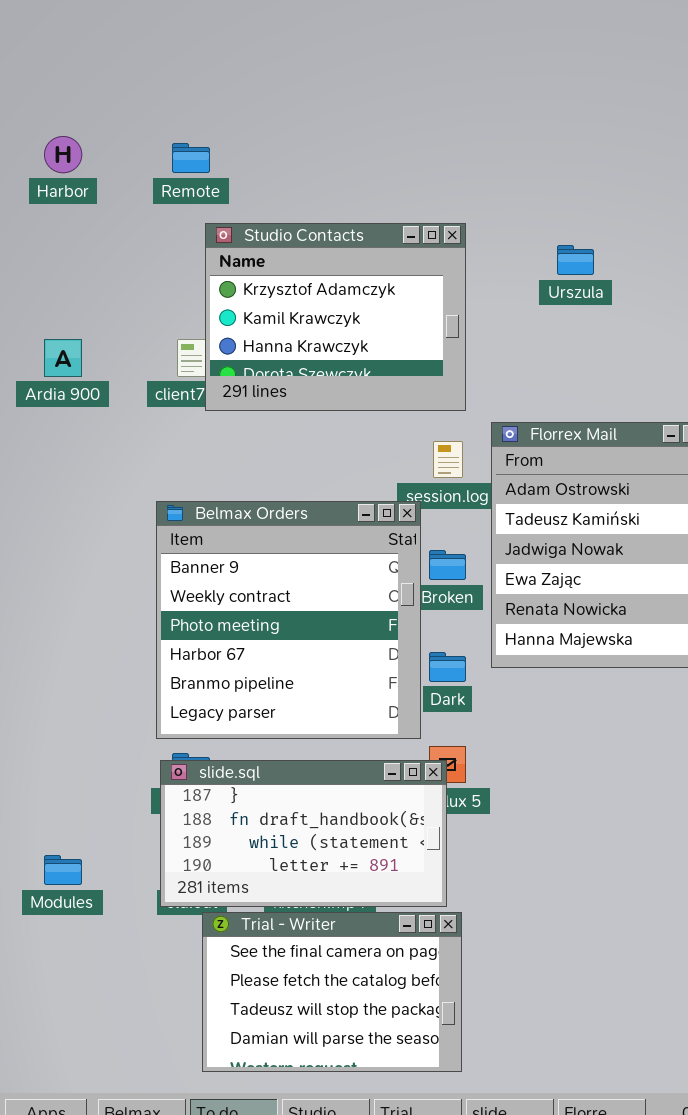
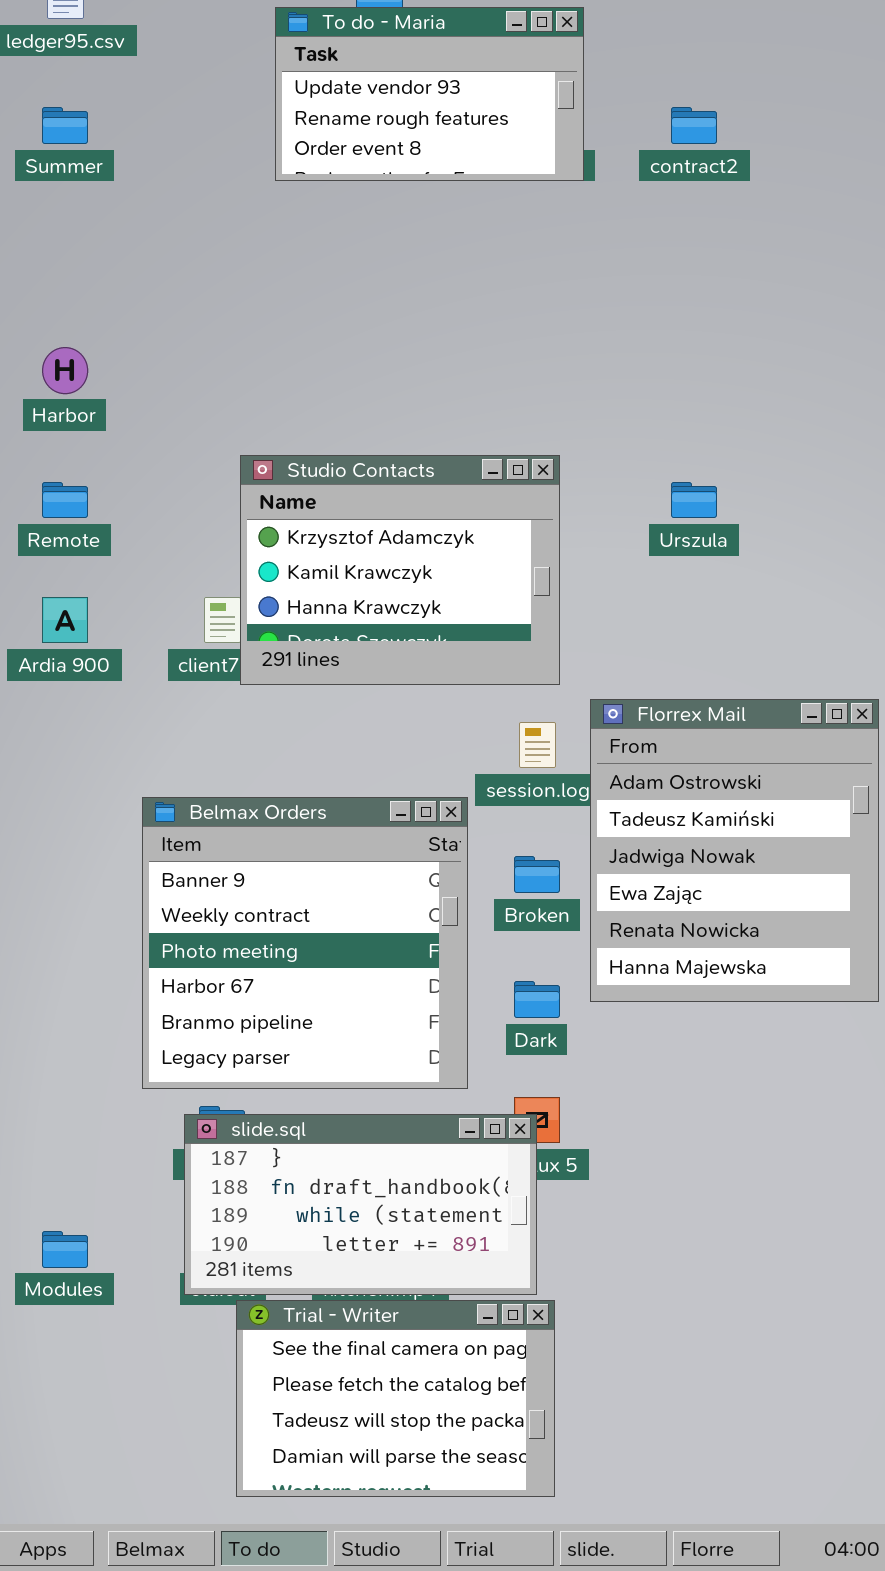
Remote: [172,143,210,173] -> [42,482,88,518], moved
Belmax Orders: [156,501,421,739] -> [142,797,468,1089], moved

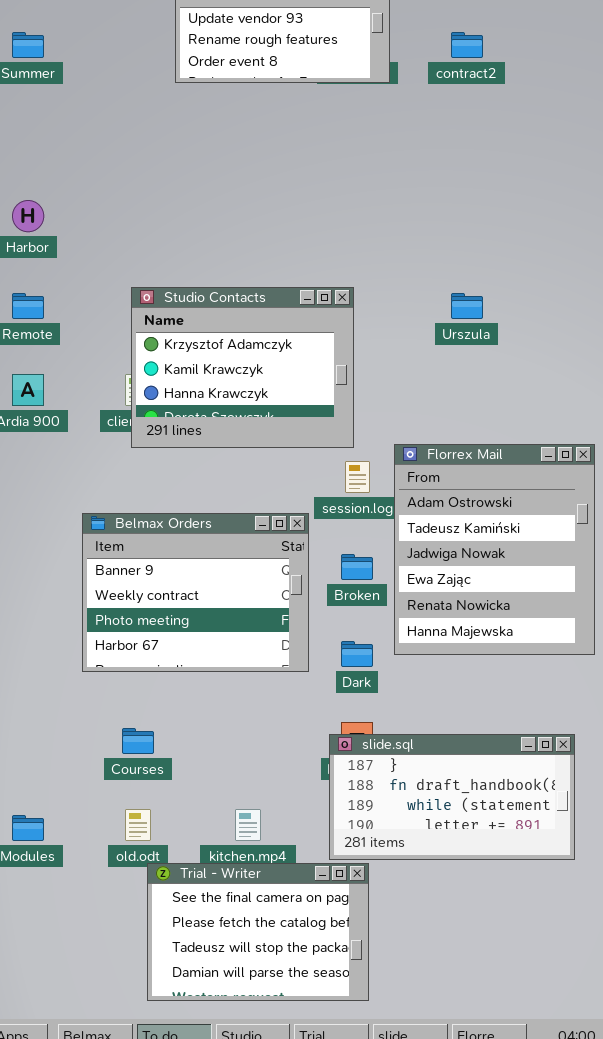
Studio Contacts: [240,455,560,685] -> [131,287,354,448], moved
Belmax Orders: [142,797,468,1089] -> [82,513,309,672], resized
slide.sql: [184,1114,537,1295] -> [329,734,575,860], moved

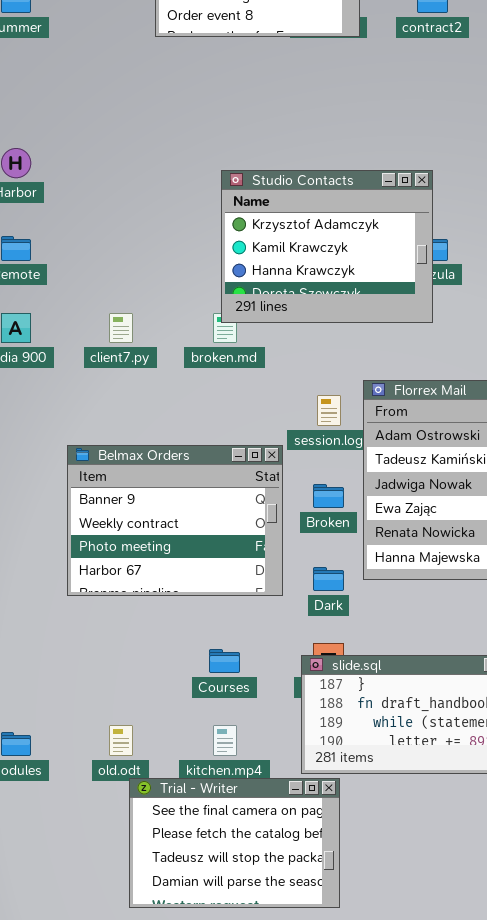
Studio Contacts: [131,287,354,448] -> [221,170,433,323], moved
Courses: [122,728,154,754] -> [209,649,240,673], moved

